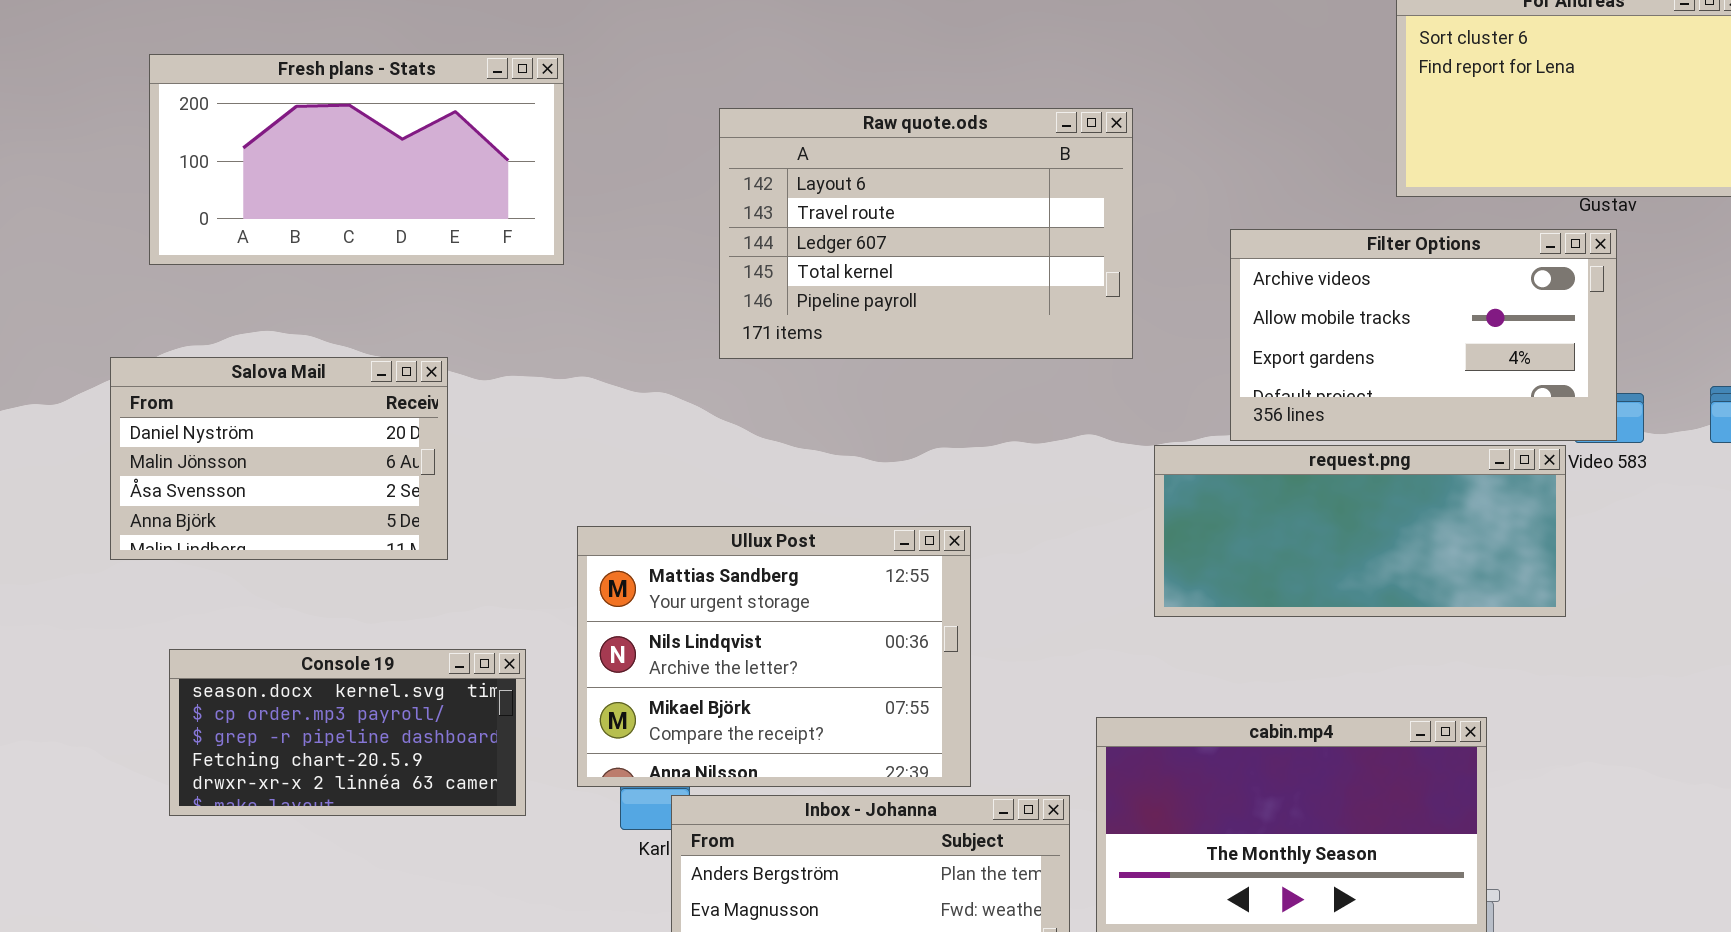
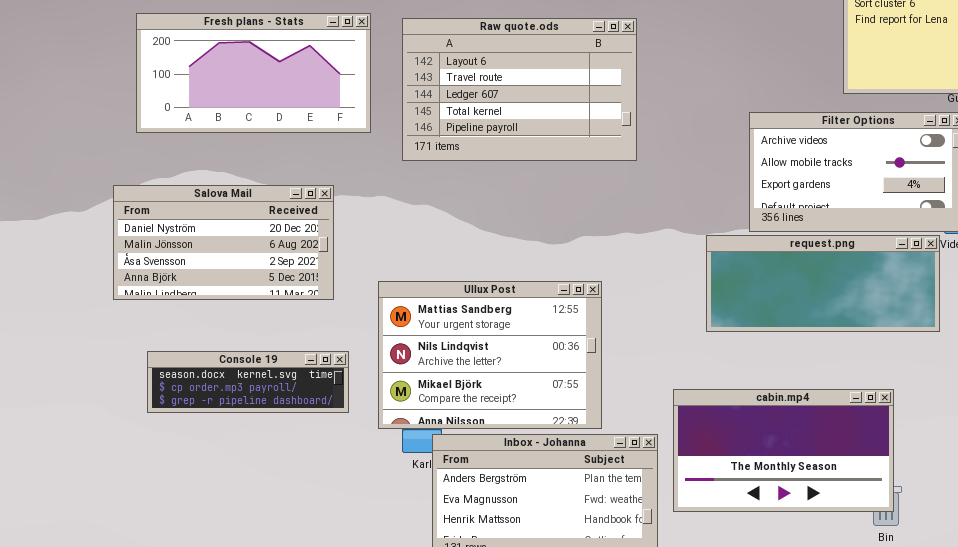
Raw quote.ods: [719,108,1133,359] -> [402,18,637,161], moved
Salova Mail: [110,357,448,560] -> [113,185,334,300], resized
Console 19: [169,649,526,816] -> [147,351,349,413], resized

